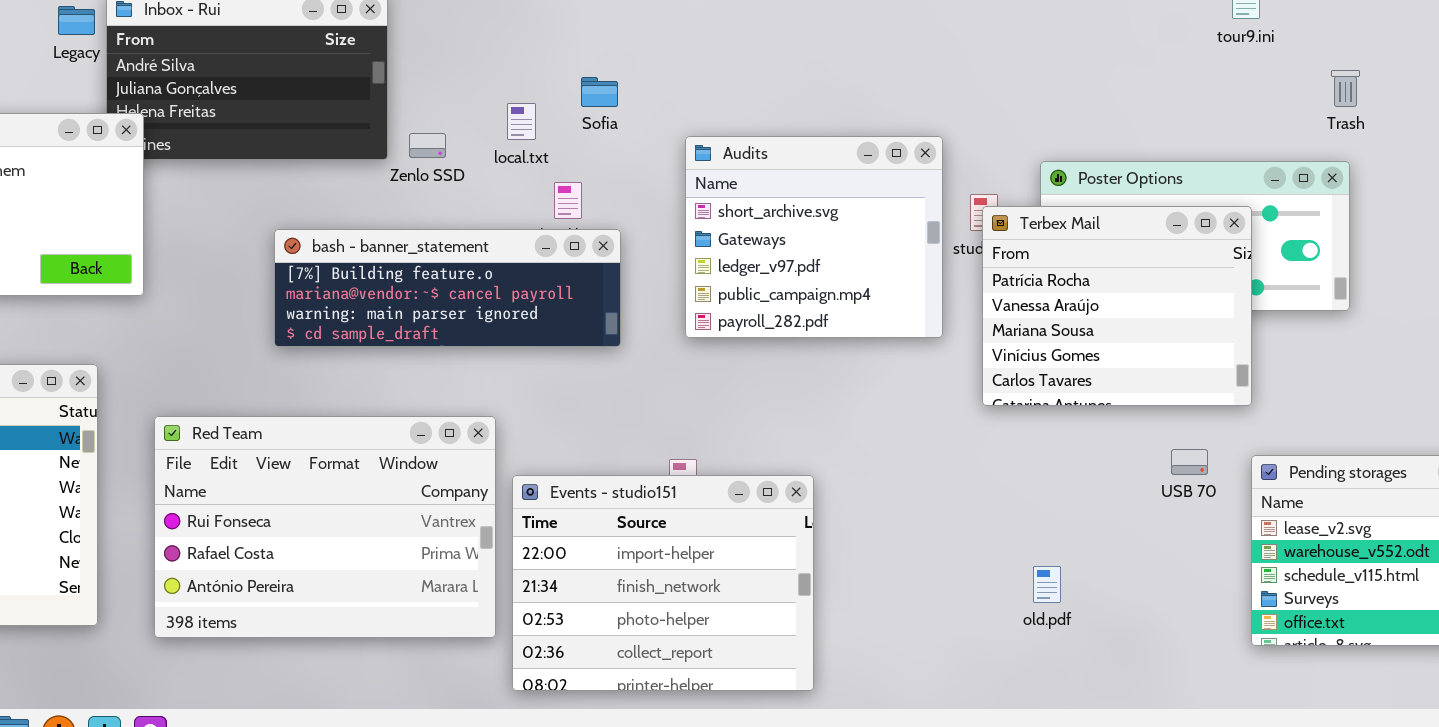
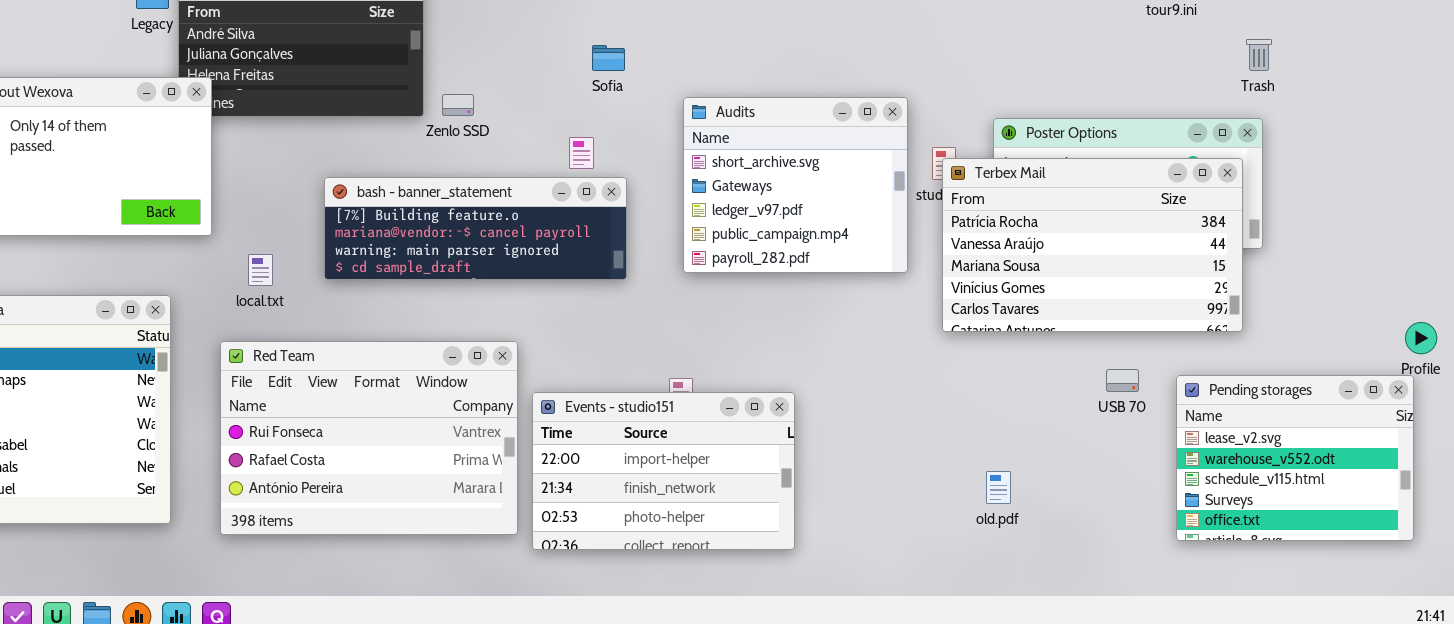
local.txt: [507,103,536,140] -> [248,254,273,286], moved
Terbex Mail: [982,206,1252,406] -> [942,158,1243,332], resized
Events - studio151: [512,475,814,691] -> [532,392,795,550], resized

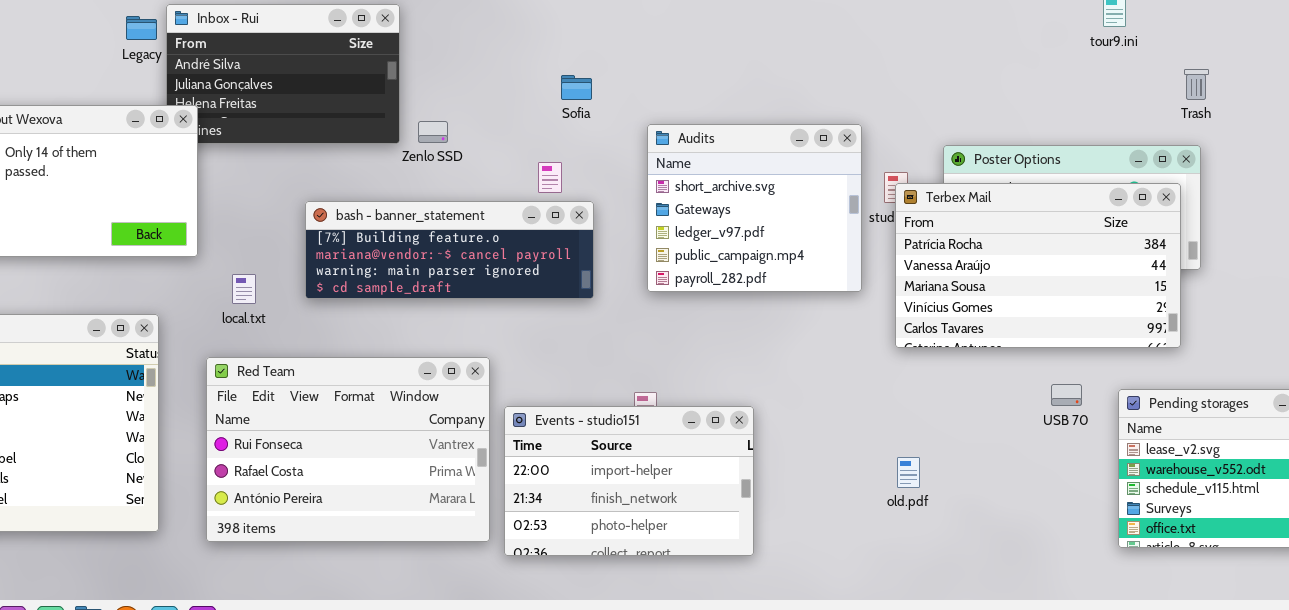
old.pdf: [986,471,1011,504] -> [897,457,920,488], moved

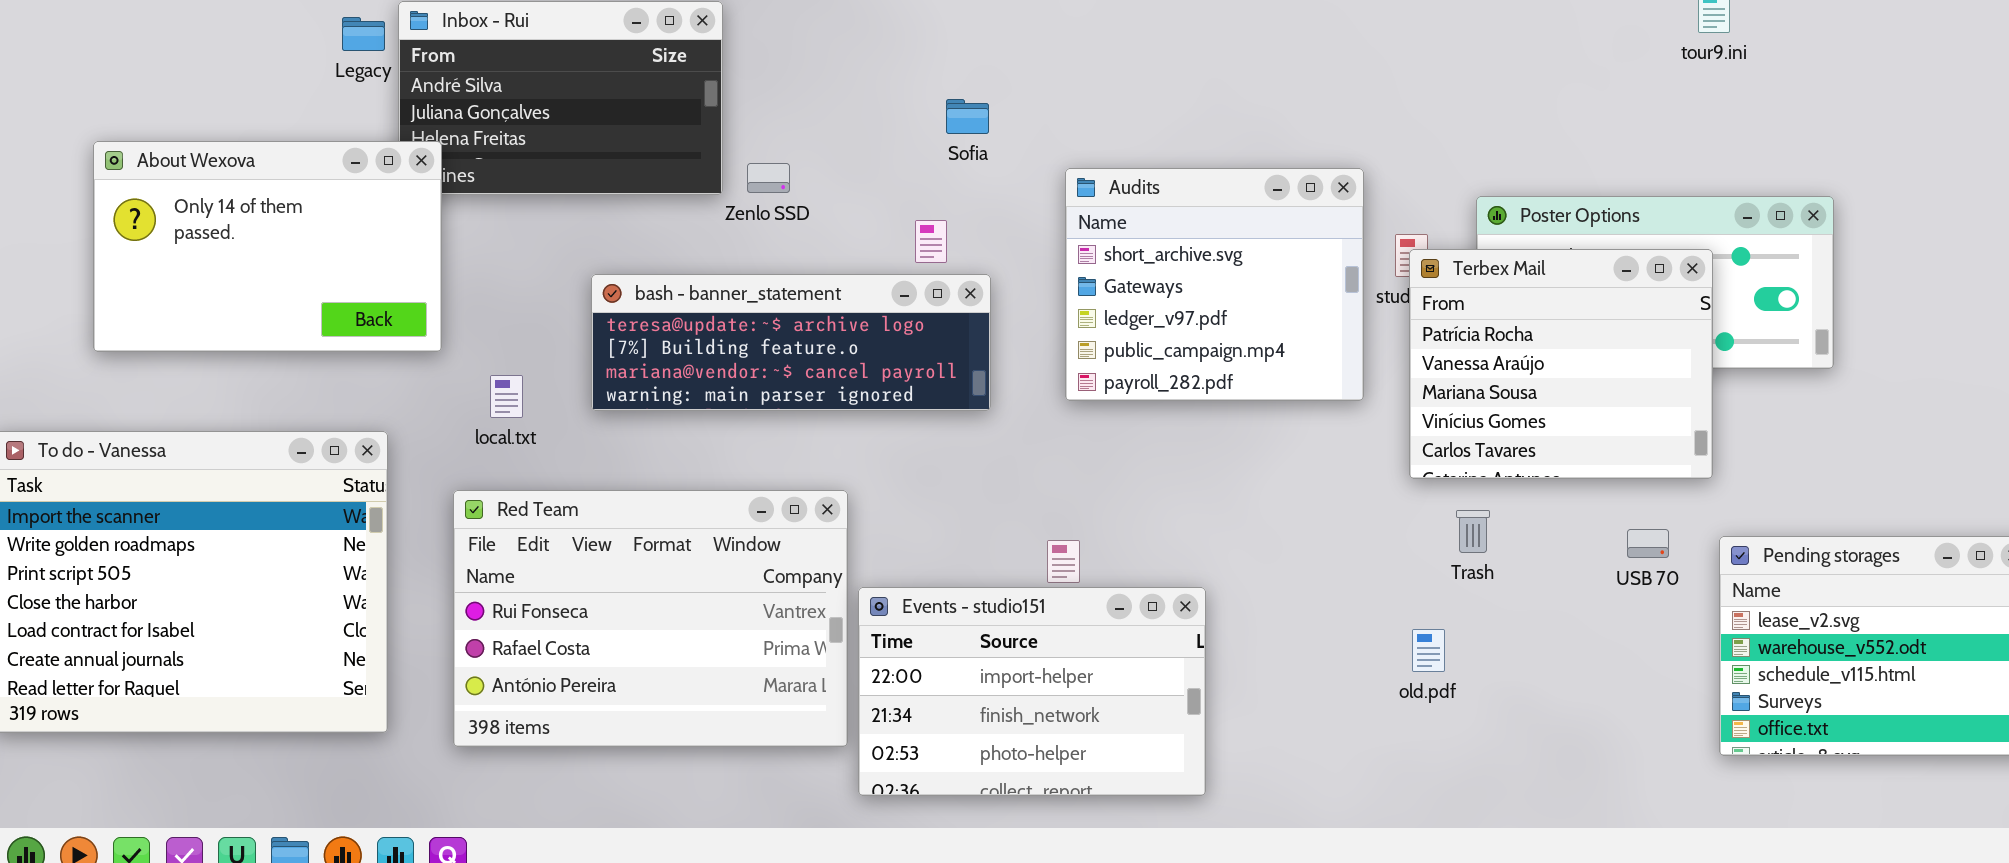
Trash: [1184,69,1209,100] -> [1456,510,1490,553], moved
Terbex Mail: [895,183,1181,348] -> [1409,249,1713,479], resized
bash - banner_statement: [305,201,594,299] -> [591,274,991,411], scrolled up 1 row
Events - studio151: [504,406,754,556] -> [858,587,1206,796], moved

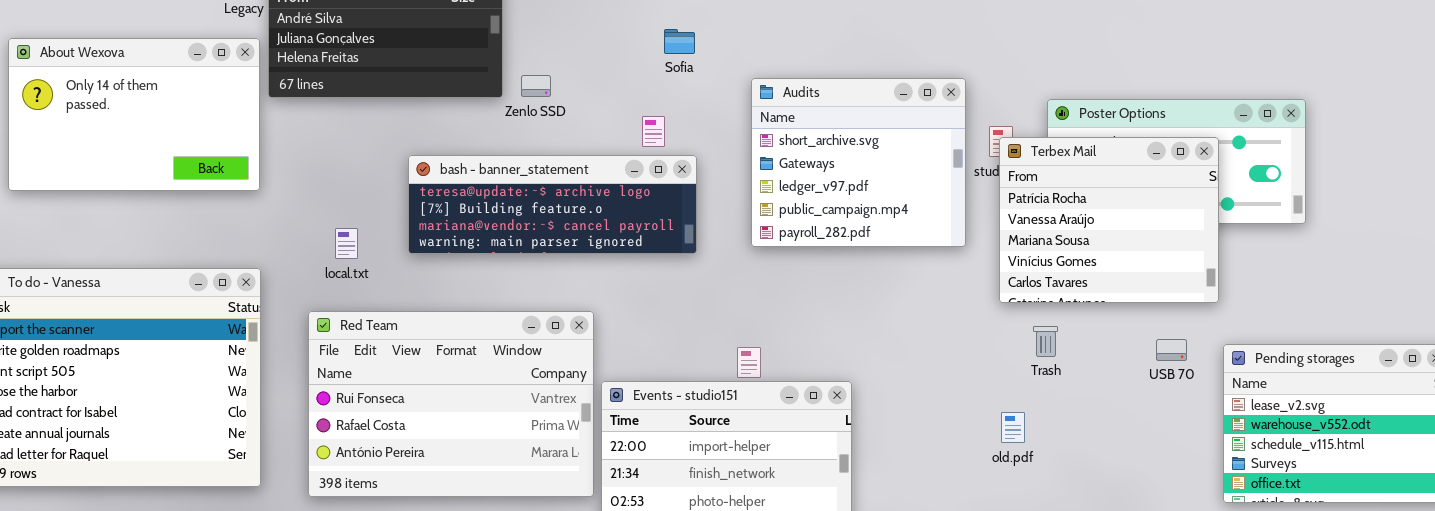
About Wexova: [93,141,442,352] -> [8,38,260,191], moved

